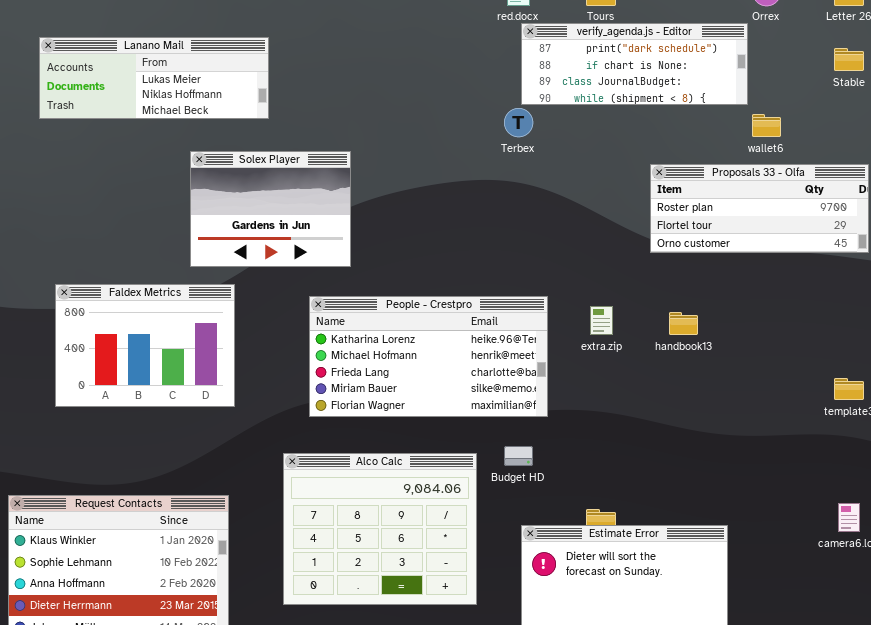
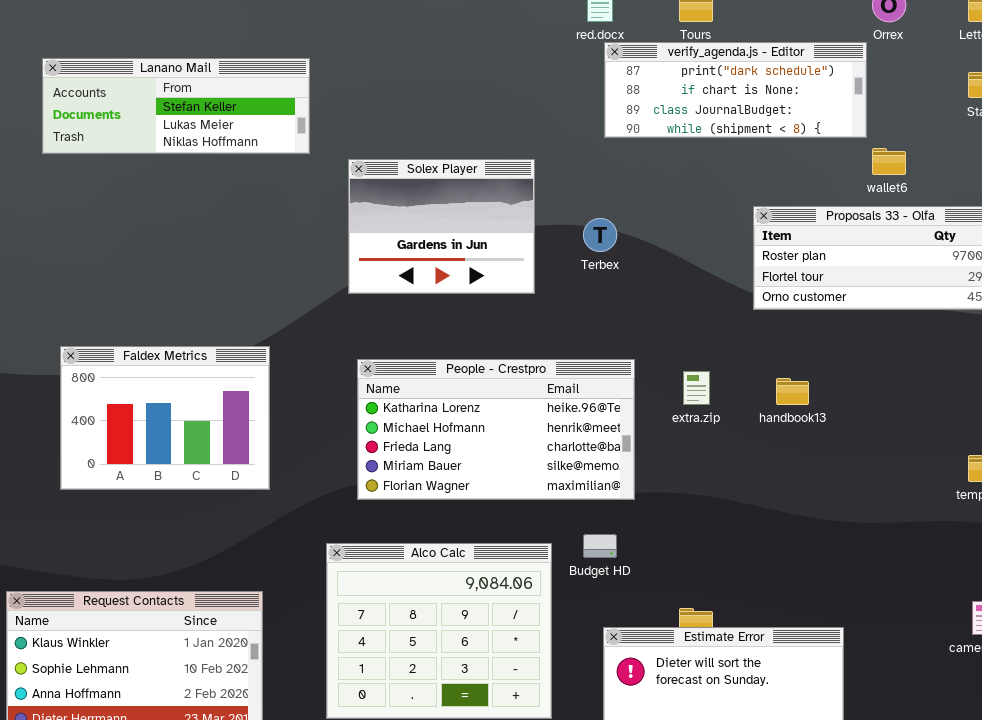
Lanano Mail: [39,37,269,119] -> [42,58,310,154], scrolled up 1 row
Terbex: [504,108,533,137] -> [583,218,617,252], moved
Solex Player: [190,151,351,267] -> [348,159,535,294], moved

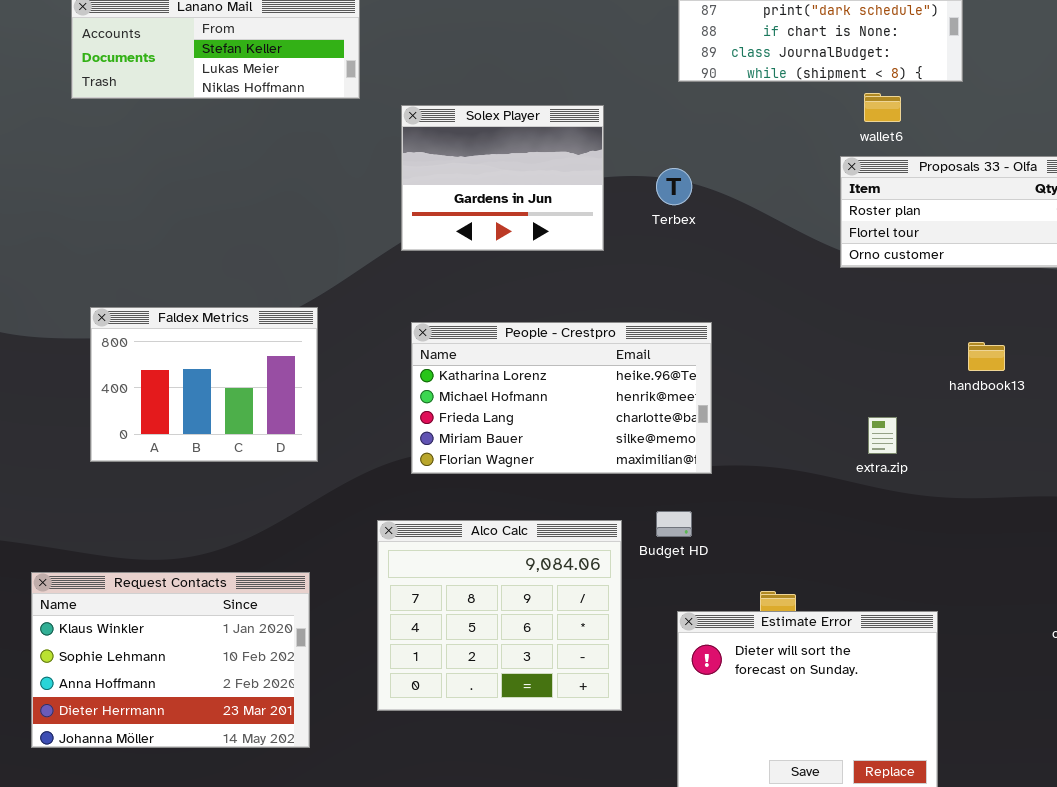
wallet6: [872,148,906,175] -> [864,93,901,122], moved
extra.zip: [683,371,710,405] -> [868,417,897,454], moved
handbook13: [776,378,809,405] -> [968,342,1005,371], moved

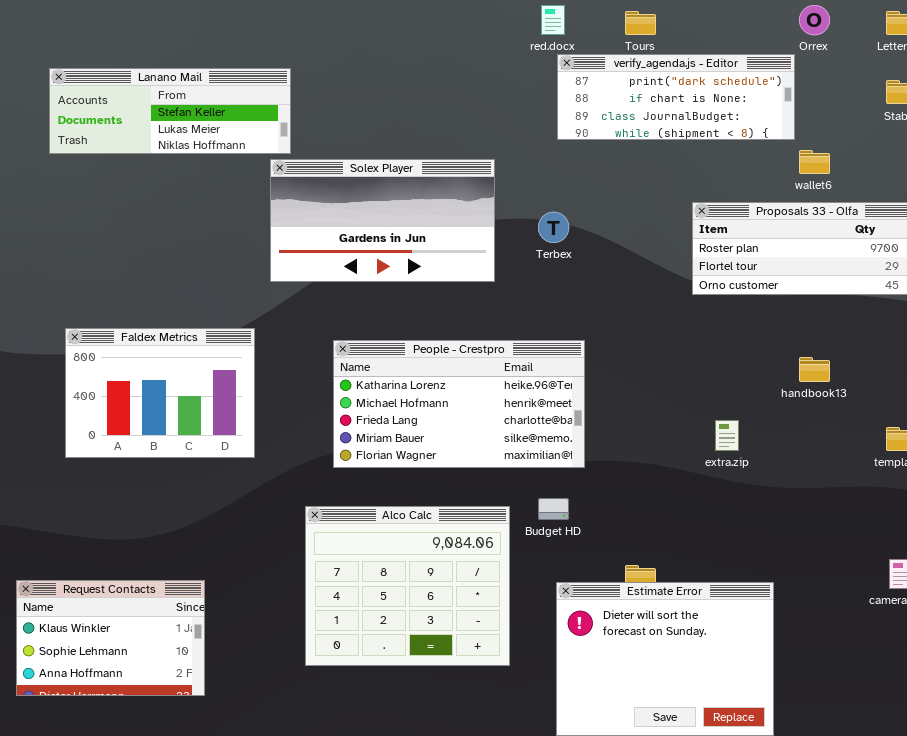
wallet6: [864,93,901,122] -> [799,150,830,174], moved
Solex Player: [401,105,604,251] -> [270,159,495,282], resized
Request Contacts: [31,572,310,748] -> [16,580,205,696], resized

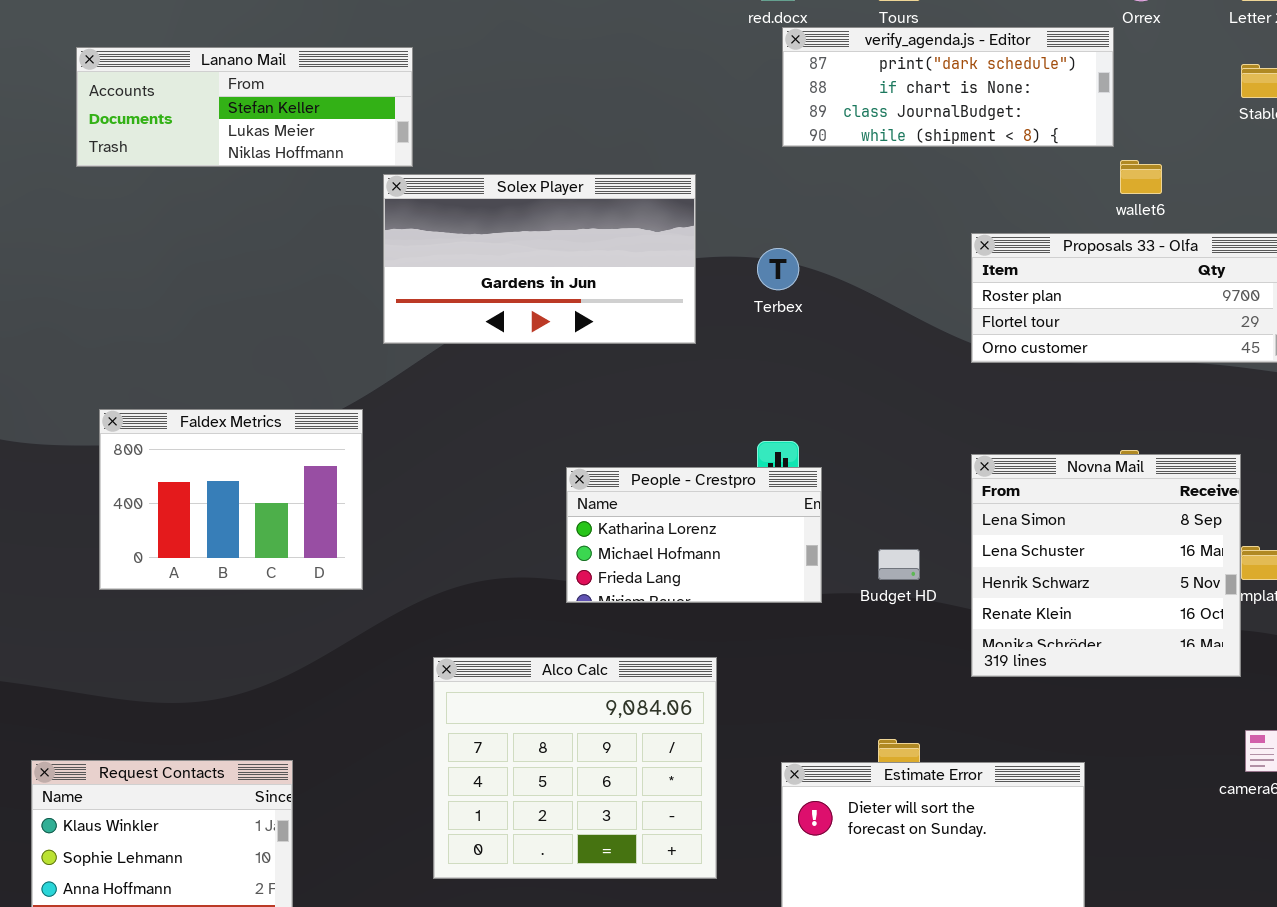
People - Crestpro: [333,340,585,468] -> [566,467,822,603], resized
Novna Mail: none -> [971,454,1241,677], opened
Budget HD: [538,498,569,520] -> [878,549,920,580], moved

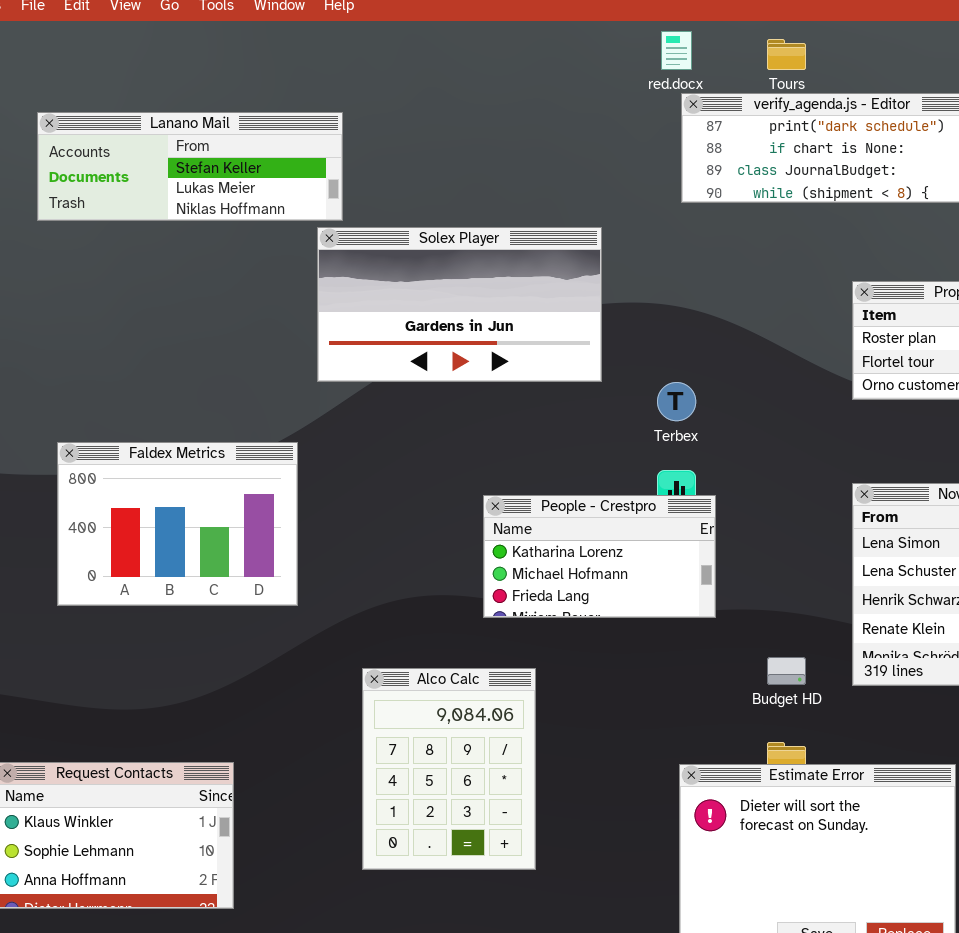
Terbex: [757,248,799,290] -> [657,382,696,421], moved
Budget HD: [878,549,920,580] -> [767,657,806,685], moved
Alco Calc: [433,657,717,879] -> [362,668,536,870], resized

